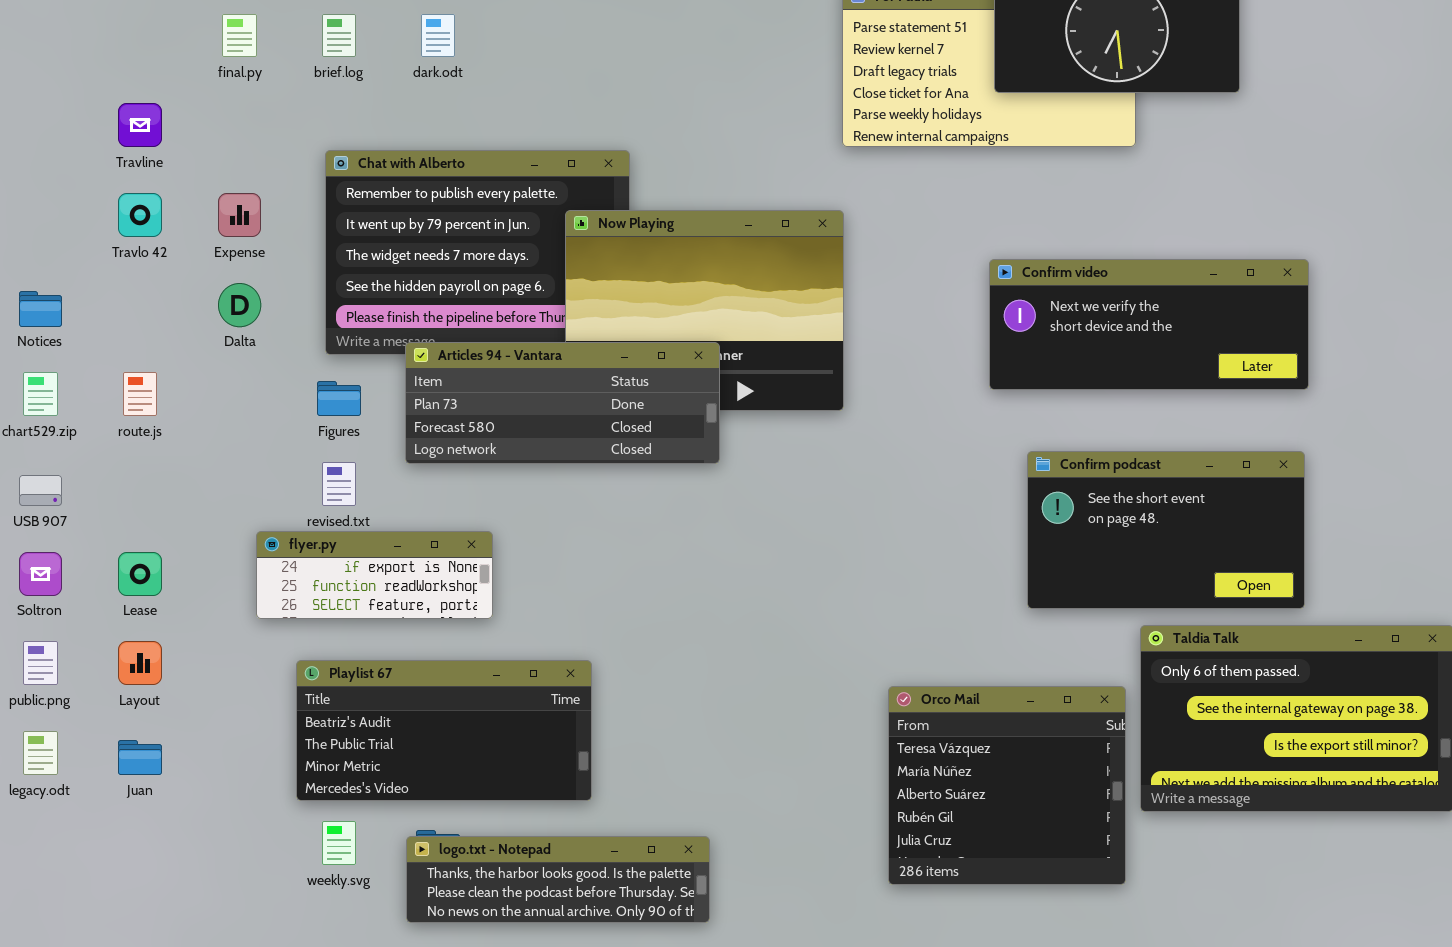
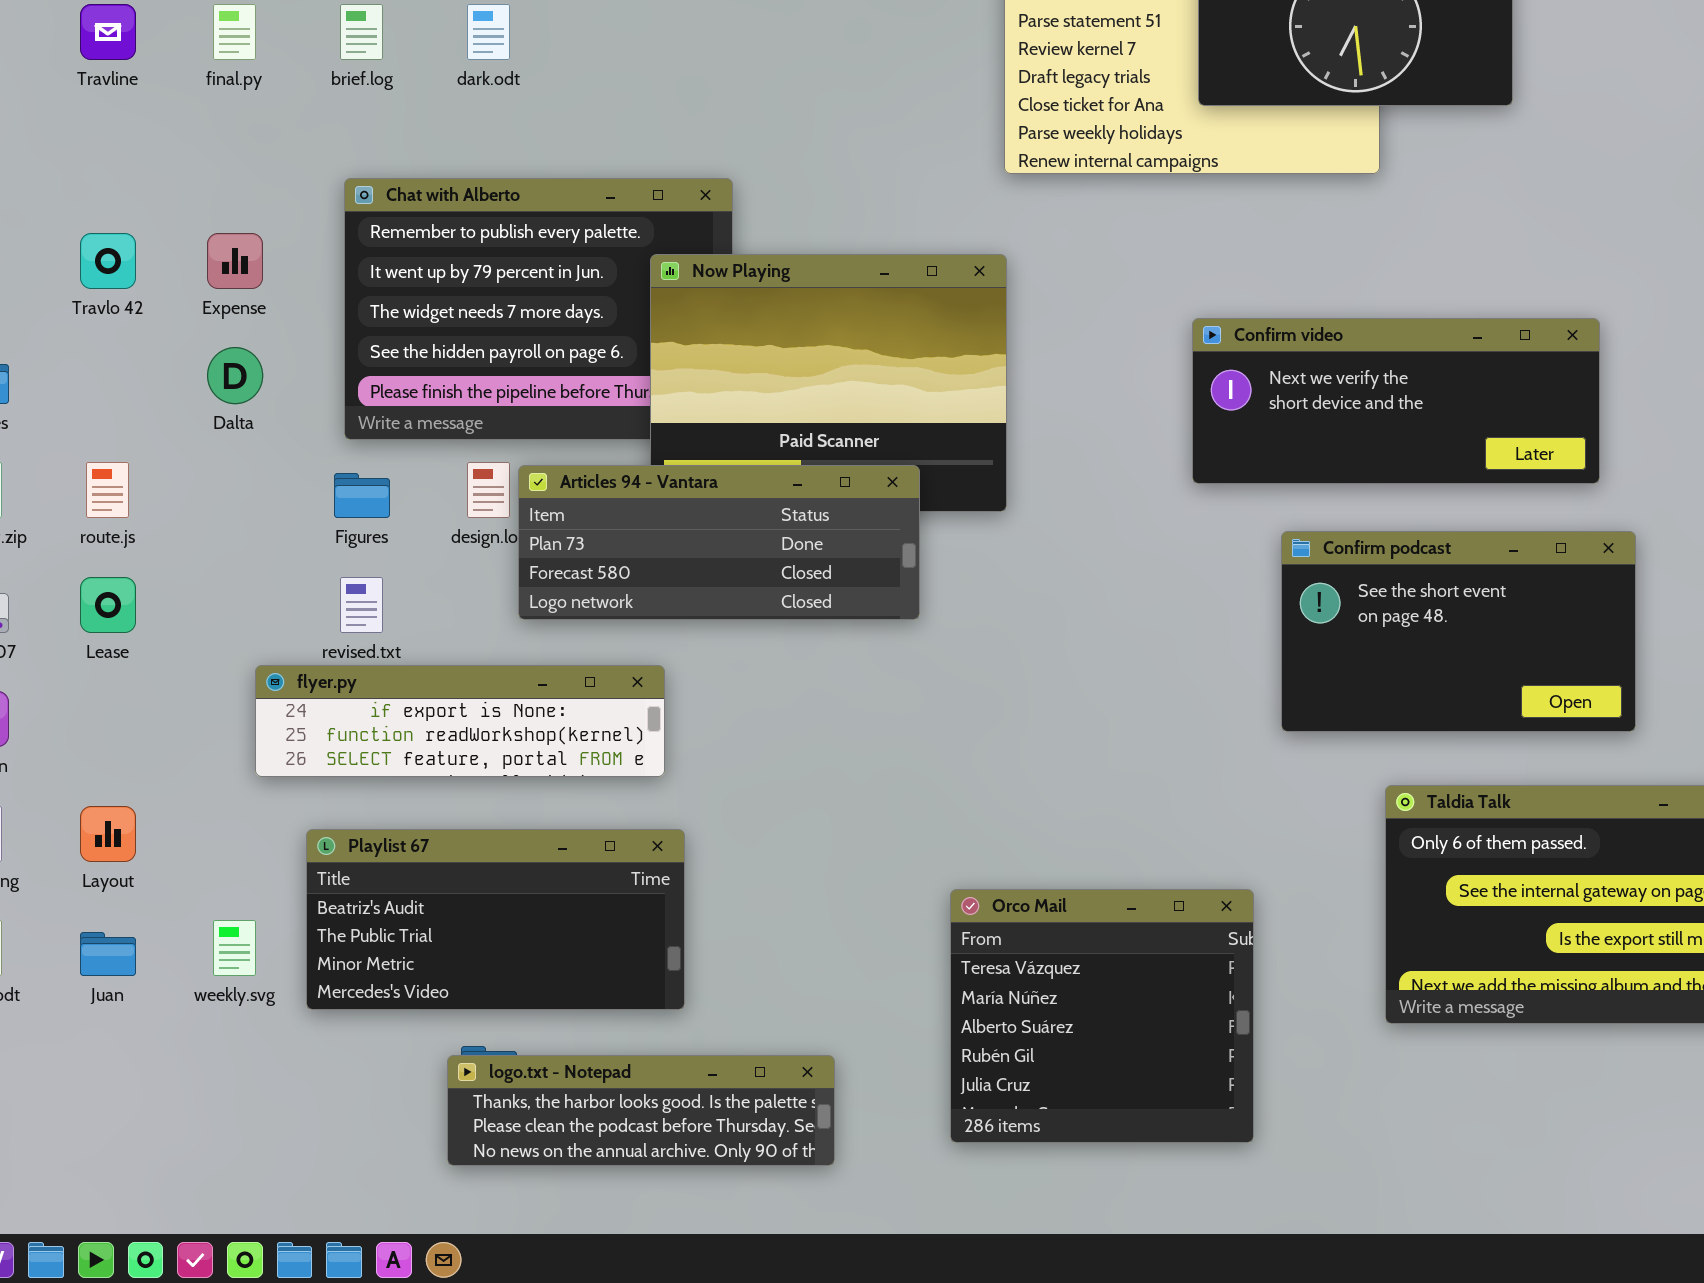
Travline: [118,103,162,147] -> [80,4,136,60], moved
Articles 94 - Vantara: [405,342,720,464] -> [518,465,920,620], moved
Confirm podcast: [1027,451,1305,609] -> [1281,531,1636,732], moved
flyer.py: [256,531,493,619] -> [255,665,665,777], resized
Lease: [118,552,162,596] -> [80,577,136,633], moved
Orco Mail: [888,686,1126,885] -> [950,889,1254,1143], moved
weekly.svg: [322,821,356,865] -> [213,920,256,976], moved

